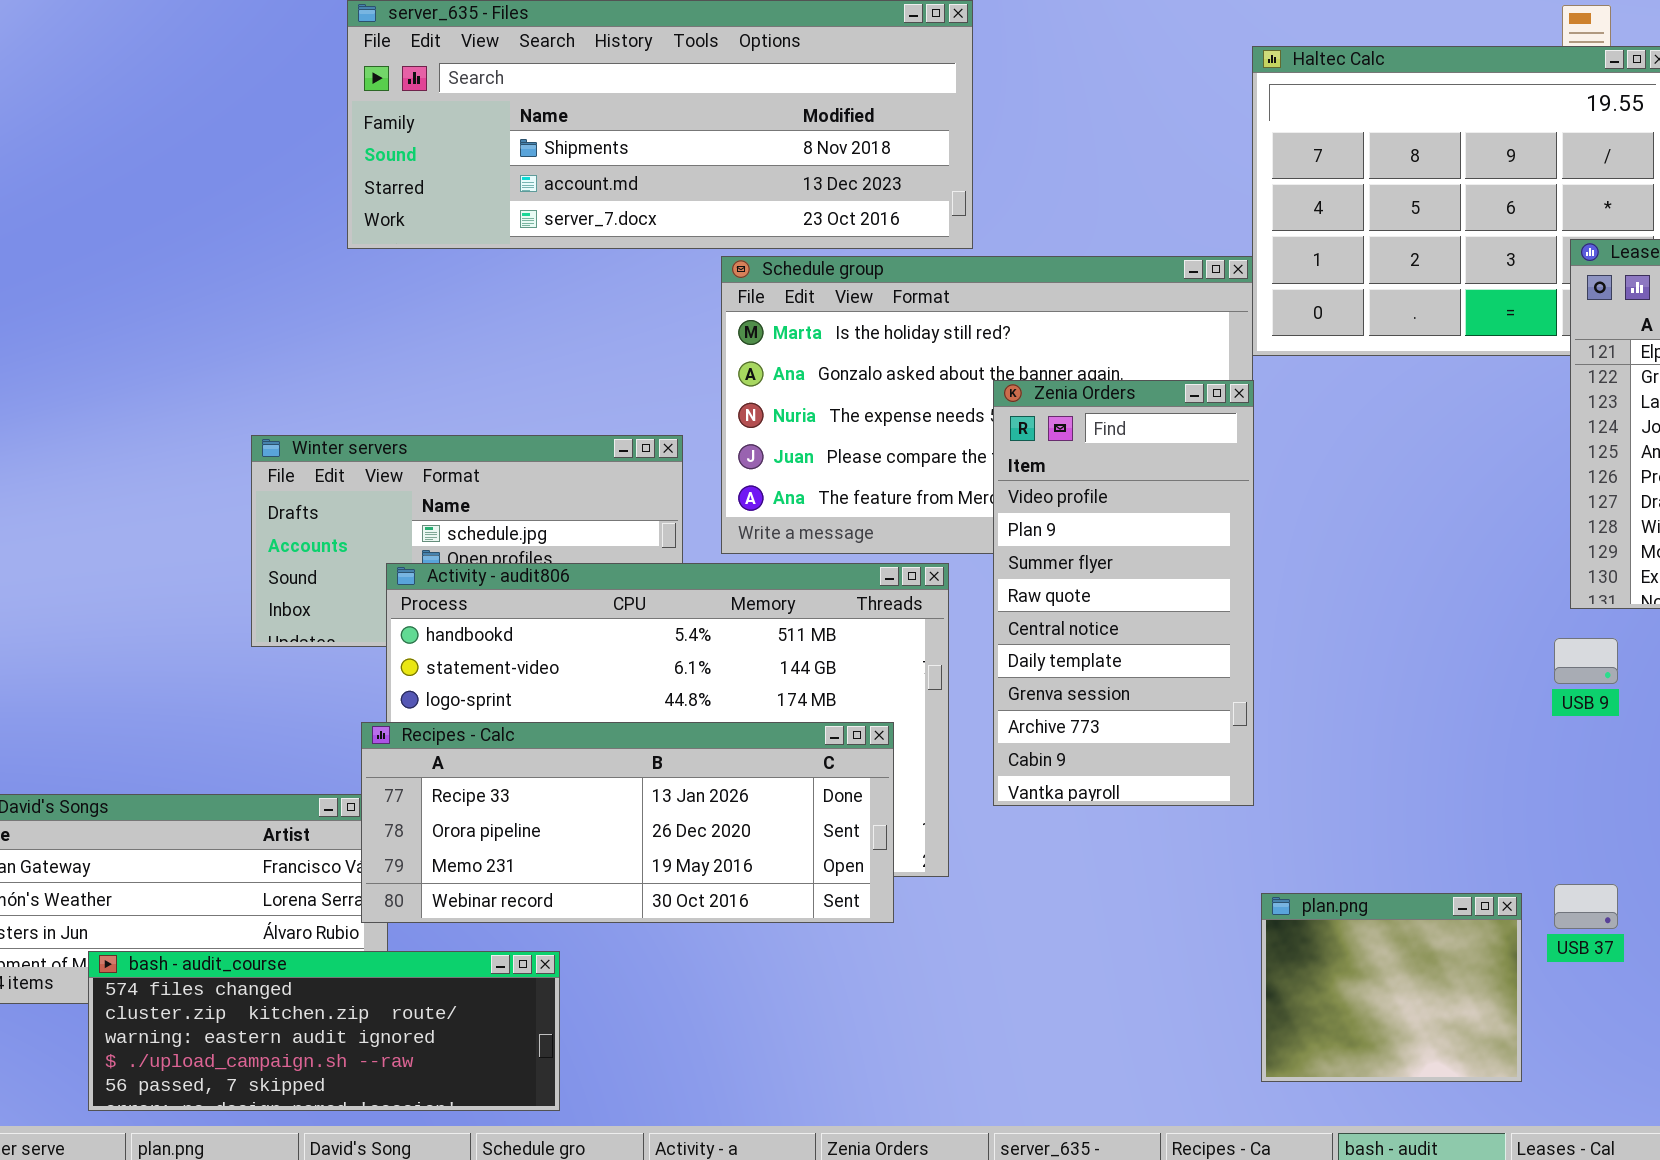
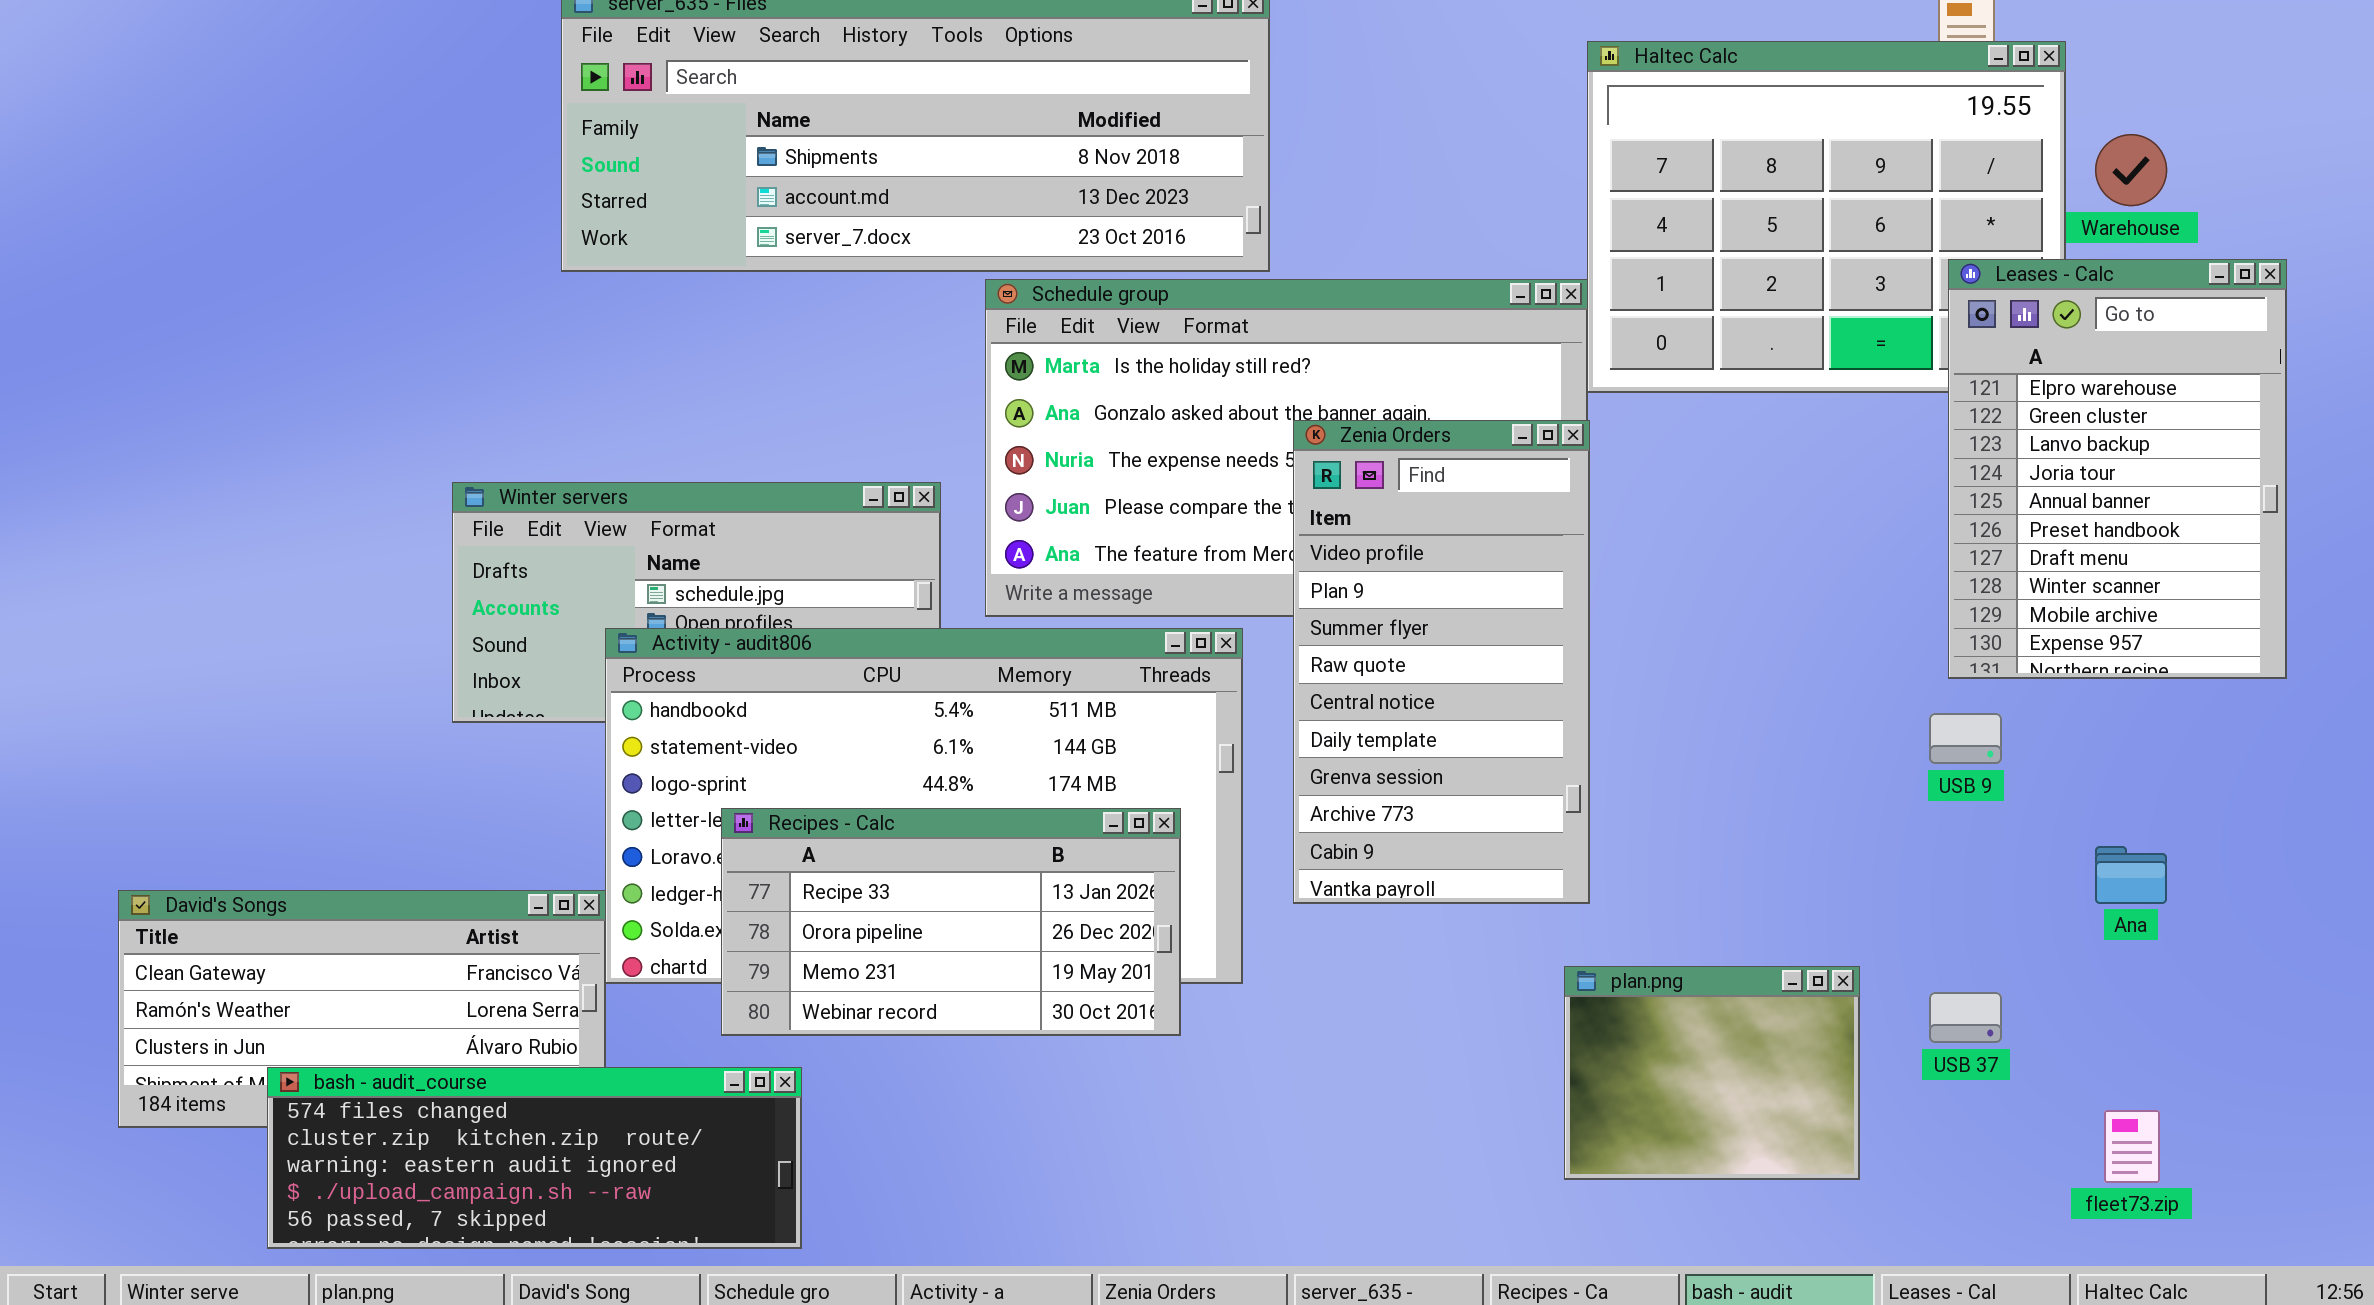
Recipes - Calc: [361,722,894,923] -> [721,808,1181,1036], resized
plan.png: [1261,893,1522,1082] -> [1564,966,1860,1180], moved

